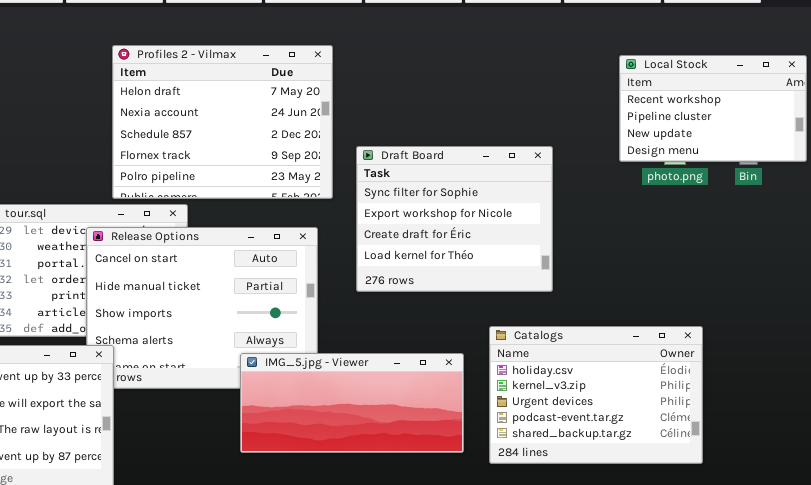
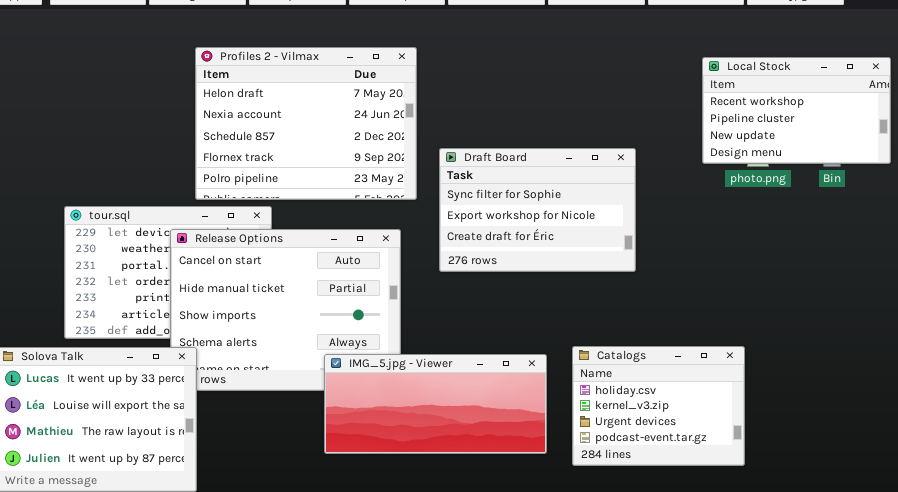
Draft Board: [356,146,553,292] -> [439,148,636,272], resized
Catalogs: [489,326,703,464] -> [572,346,745,466], resized

